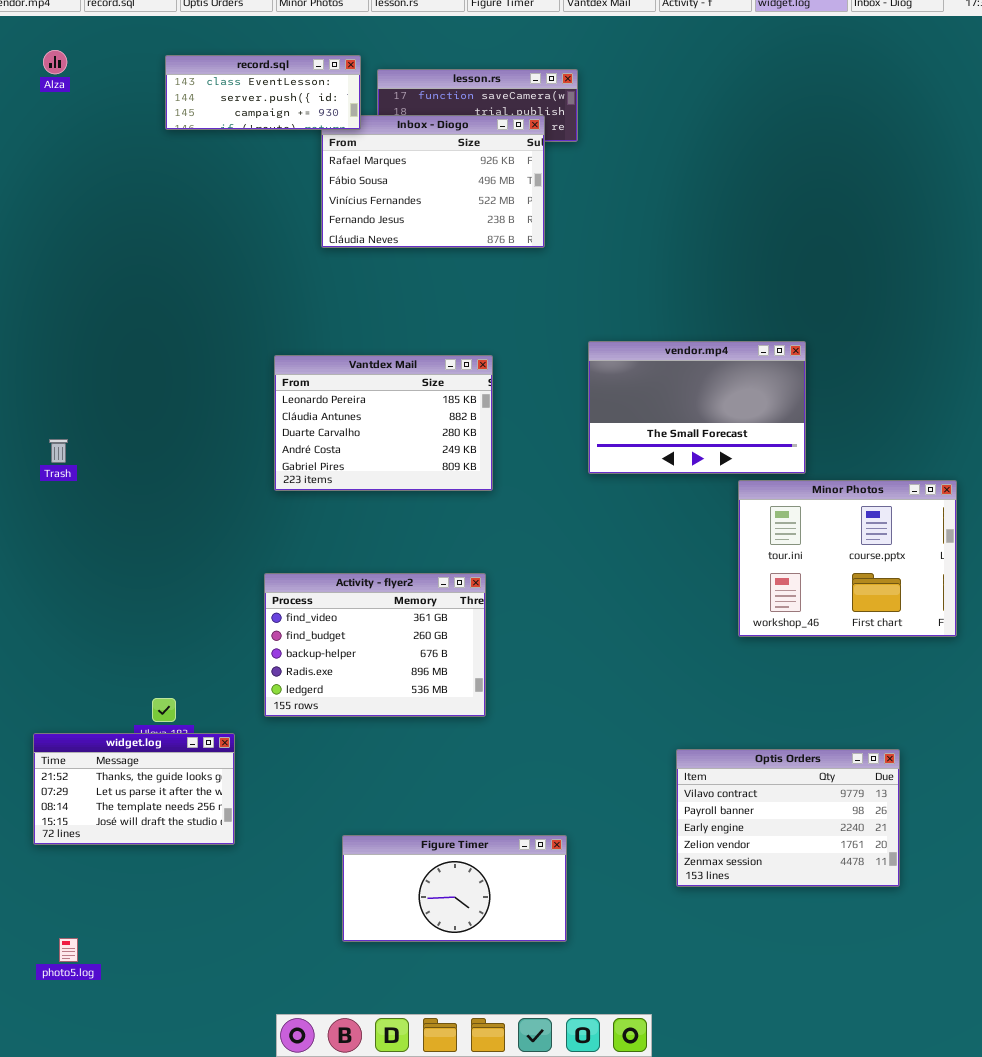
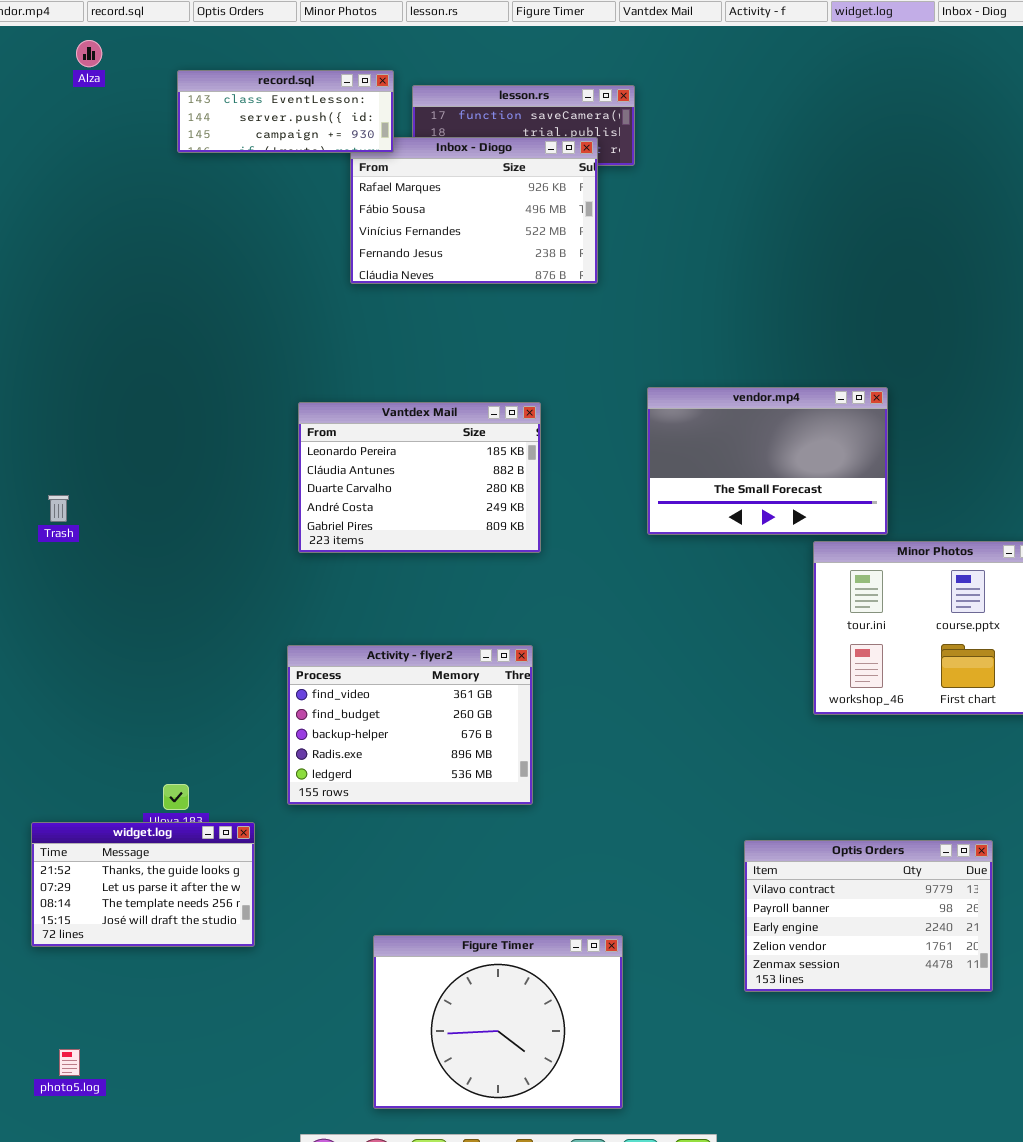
Alza: [43,50,67,74] -> [76,40,102,67], moved
Figure Timer: [342,835,567,942] -> [373,935,623,1109], resized

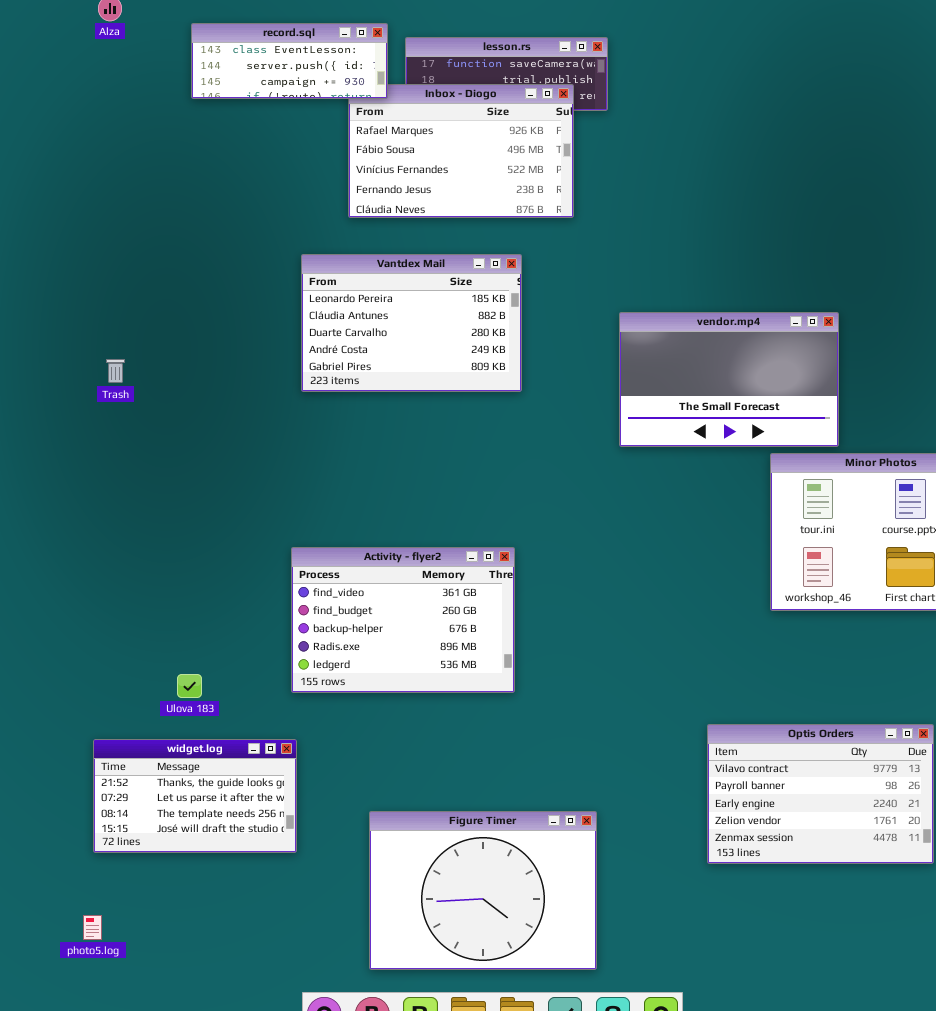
Vantdex Mail: [298,402,541,553] -> [301,254,522,392], moved
Trash: [48,495,69,522] -> [106,359,125,383], moved
widget.log: [31,822,255,947] -> [93,739,297,853], moved

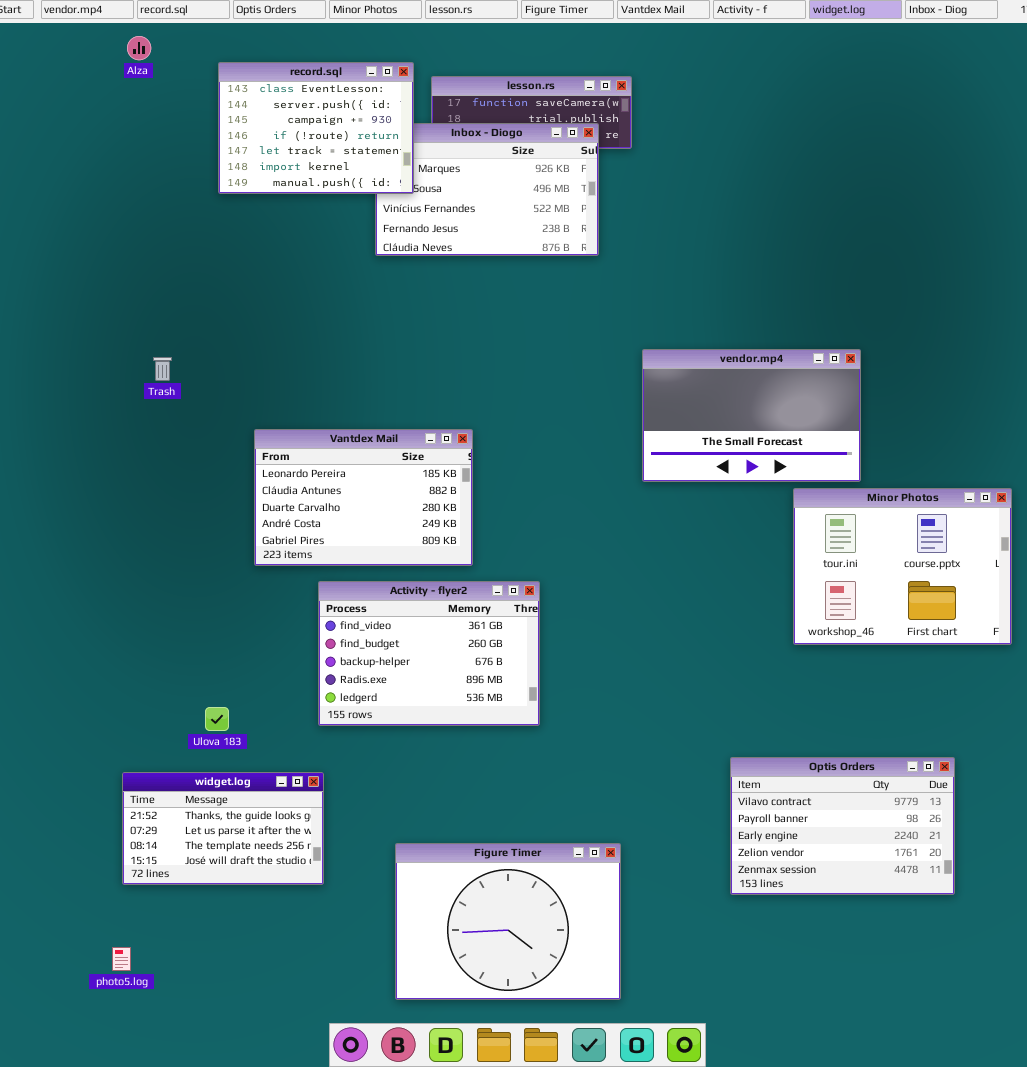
record.sql: [191,23,388,99] -> [218,62,414,194], resized
Vantdex Mail: [301,254,522,392] -> [254,429,473,566], moved
Trash: [106,359,125,383] -> [153,357,172,381], moved

